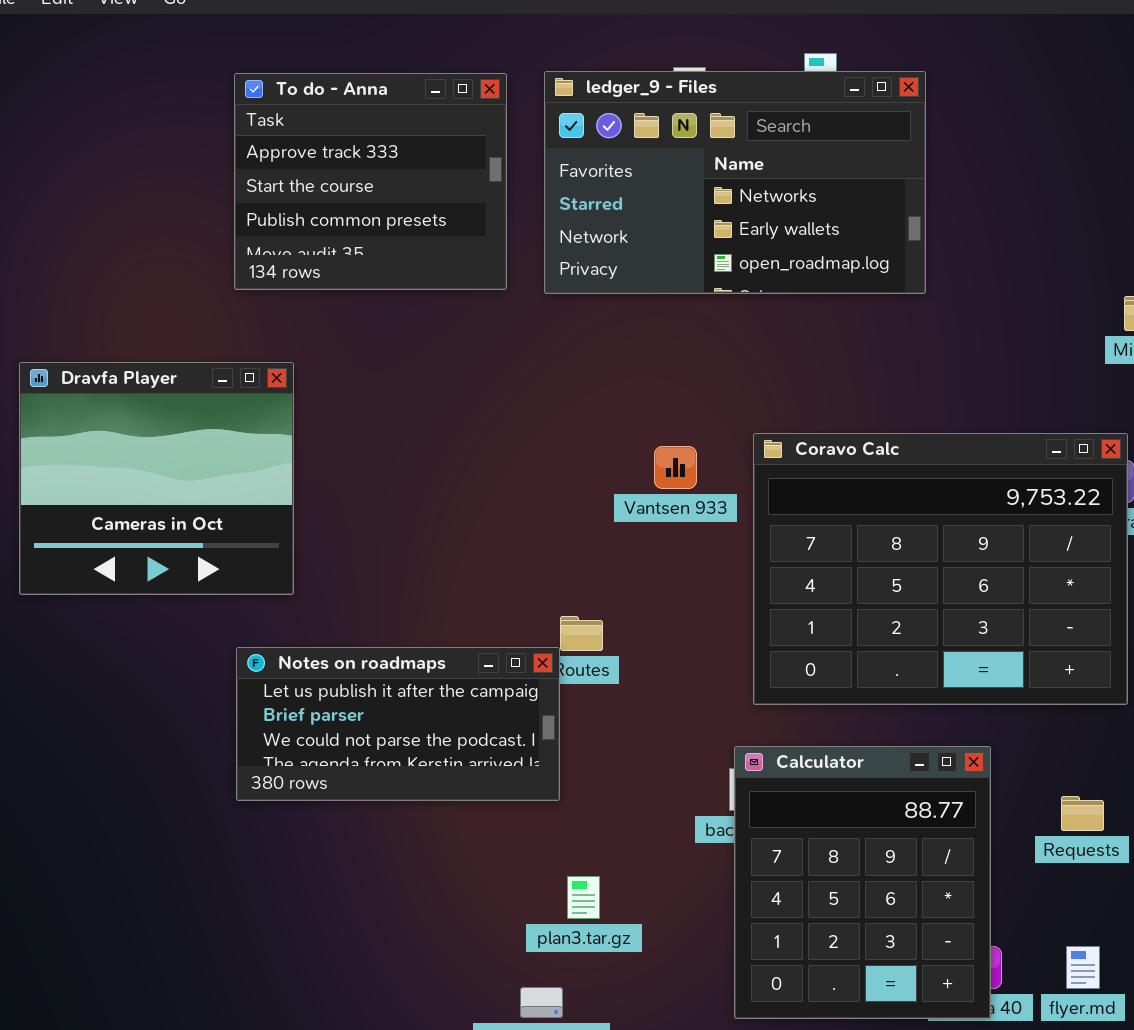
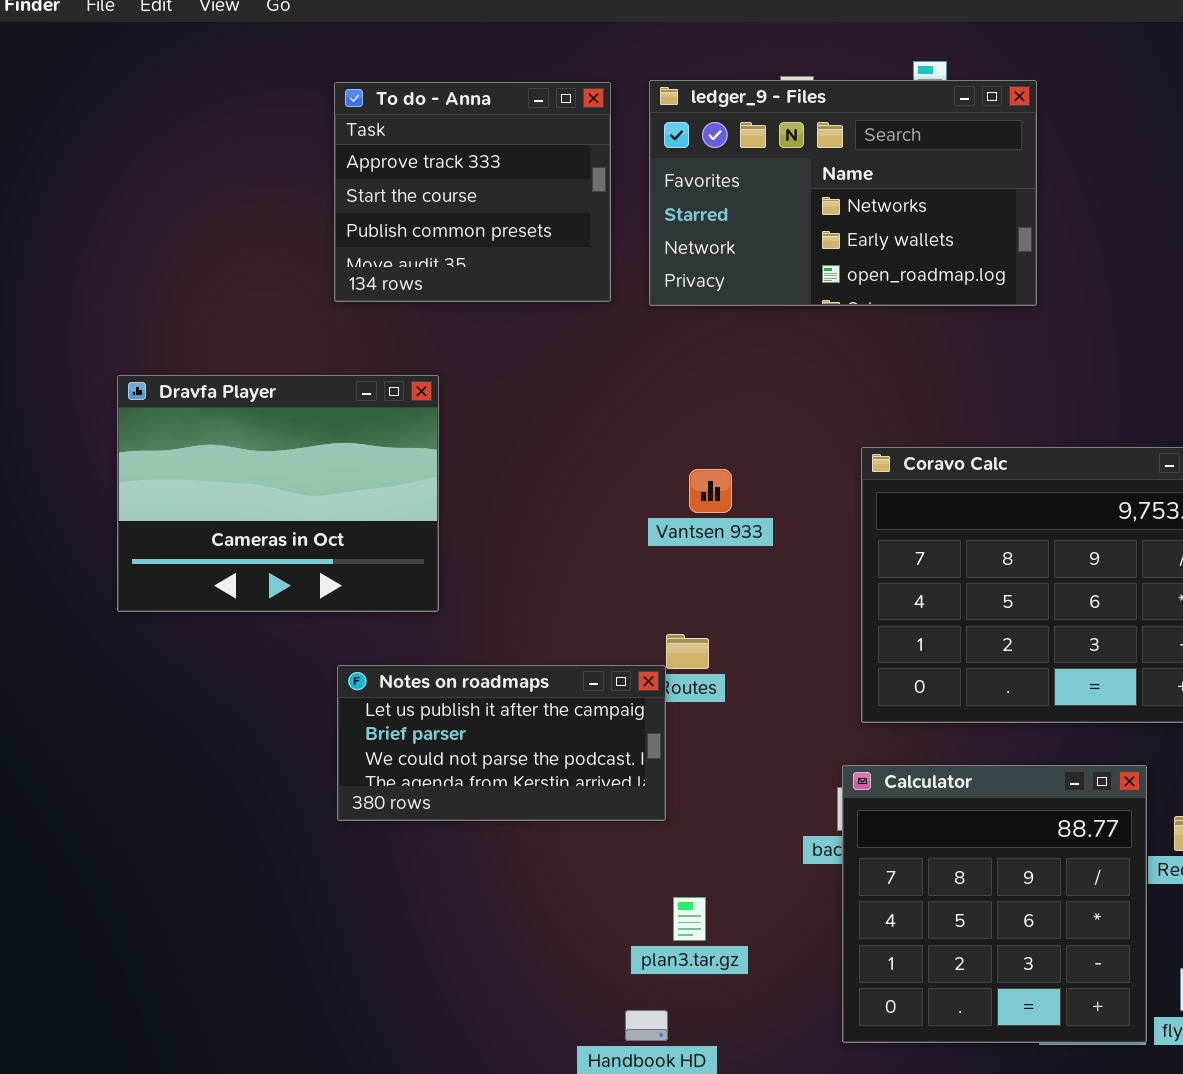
Dravfa Player: [19,362,294,595] -> [117,375,439,612], resized
Vantsen 933: [654,446,697,489] -> [689,469,732,513], moved
Calculator: [734,746,991,1019] -> [842,765,1147,1043], resized

